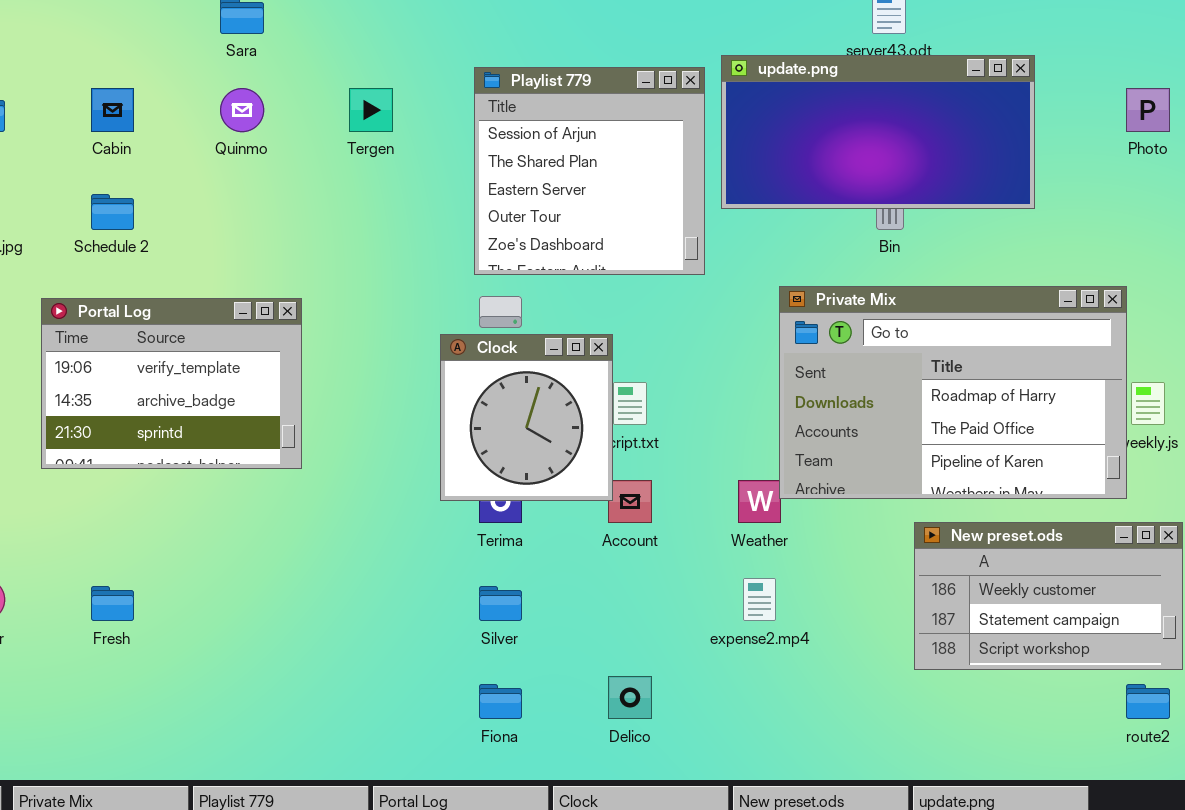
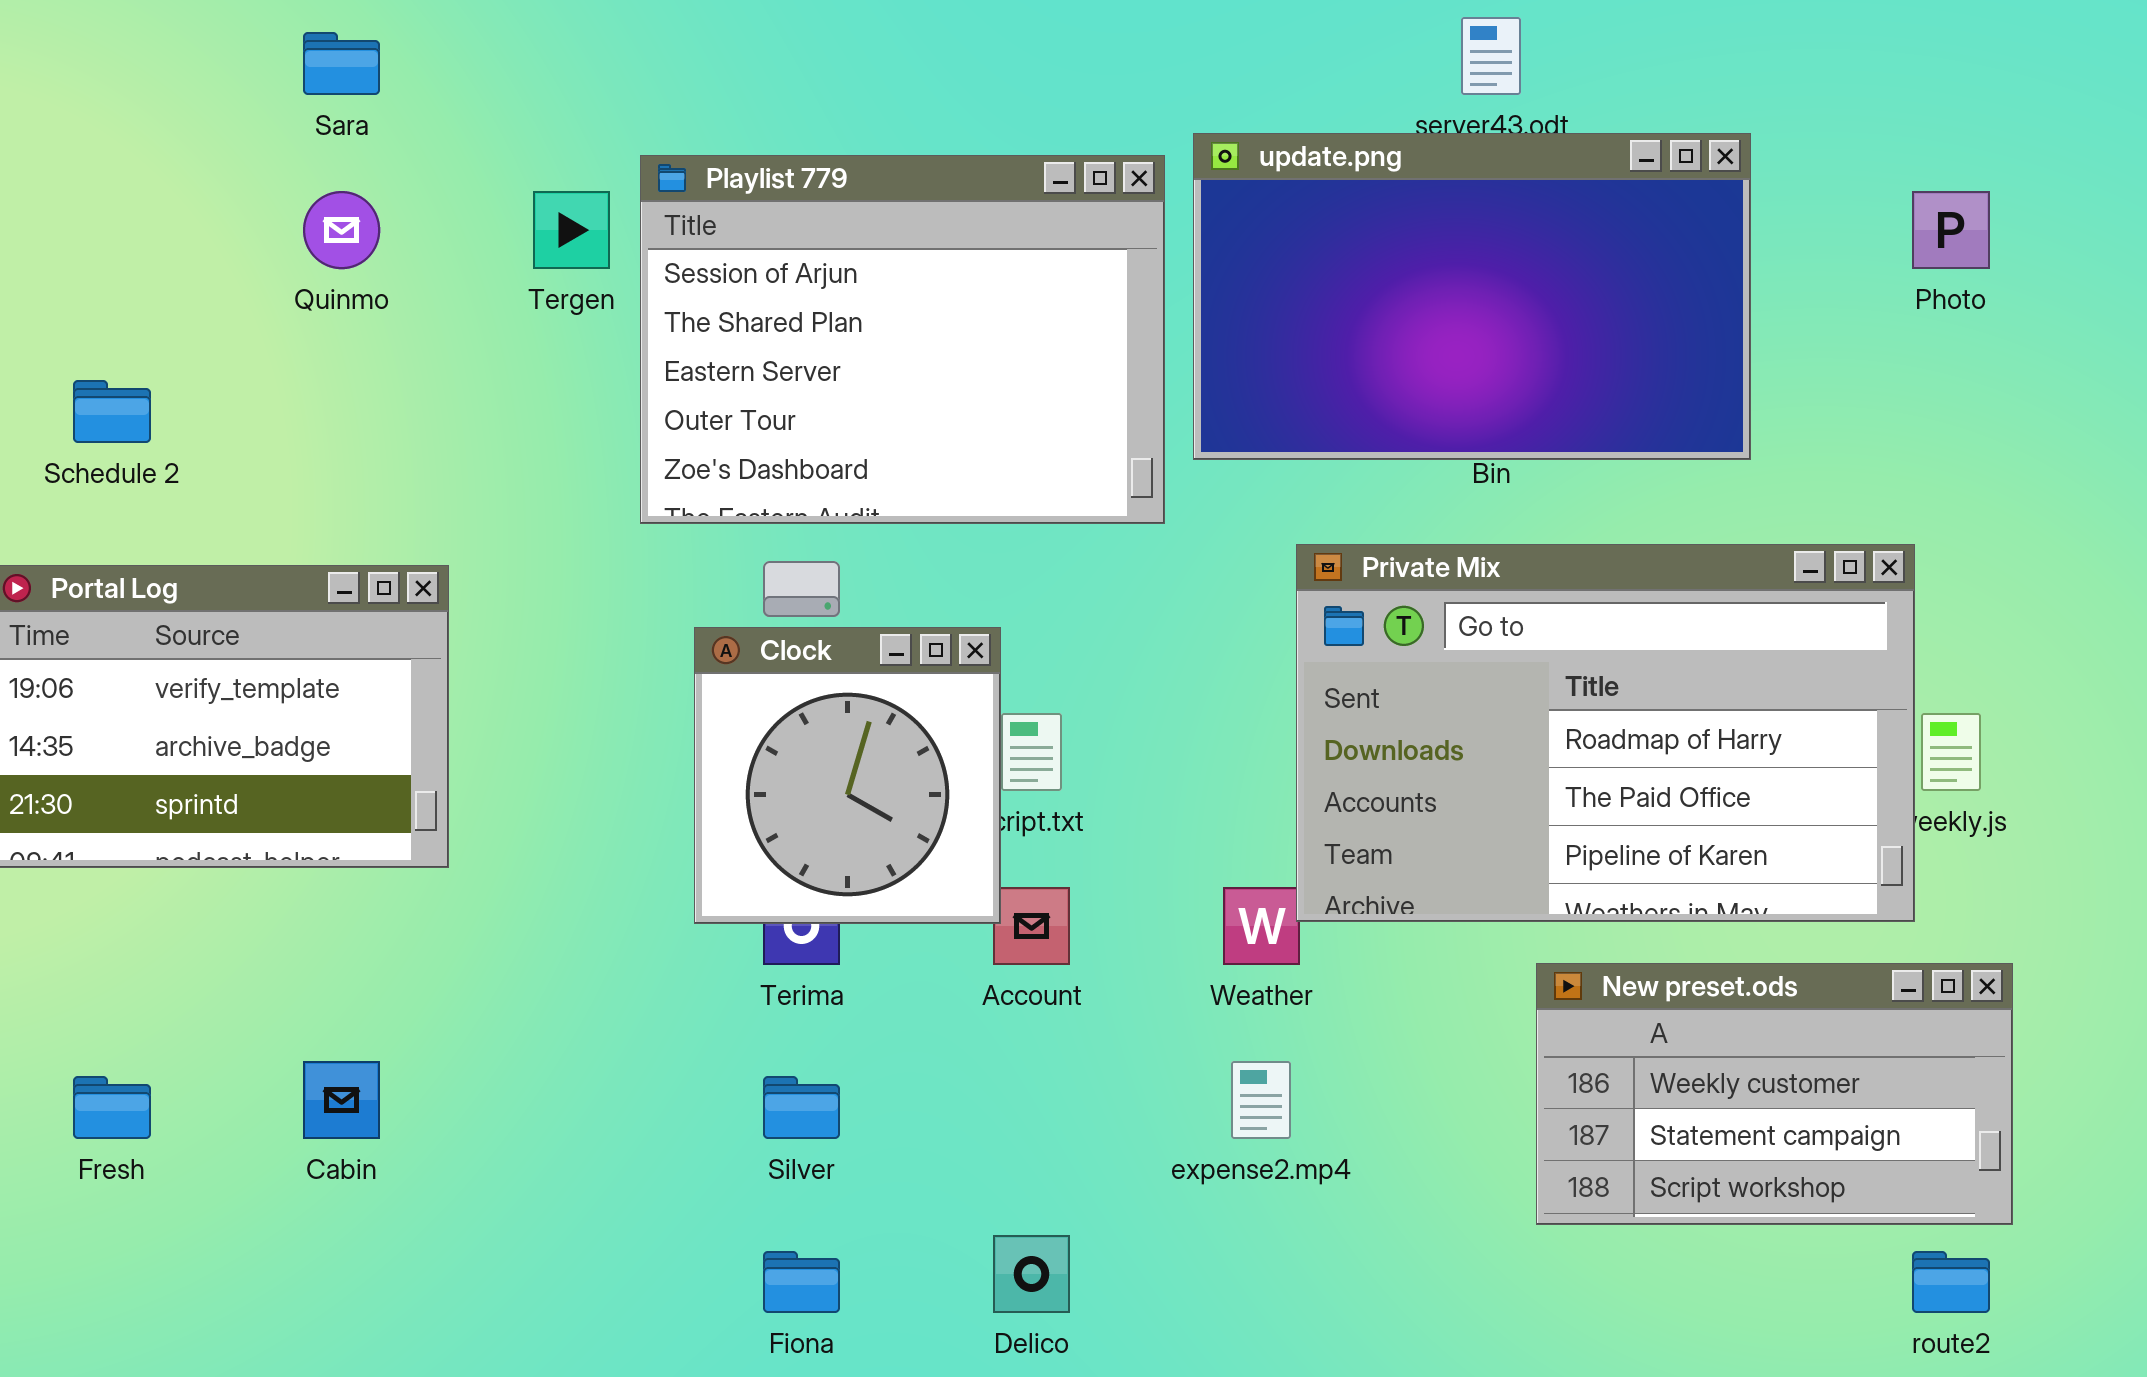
update.png: [721,55,1035,209] -> [1193,133,1751,460], resized
Playlist 779: [474,67,705,275] -> [640,155,1165,524], resized
Cabin: [91,88,134,132] -> [303,1061,380,1139], moved

